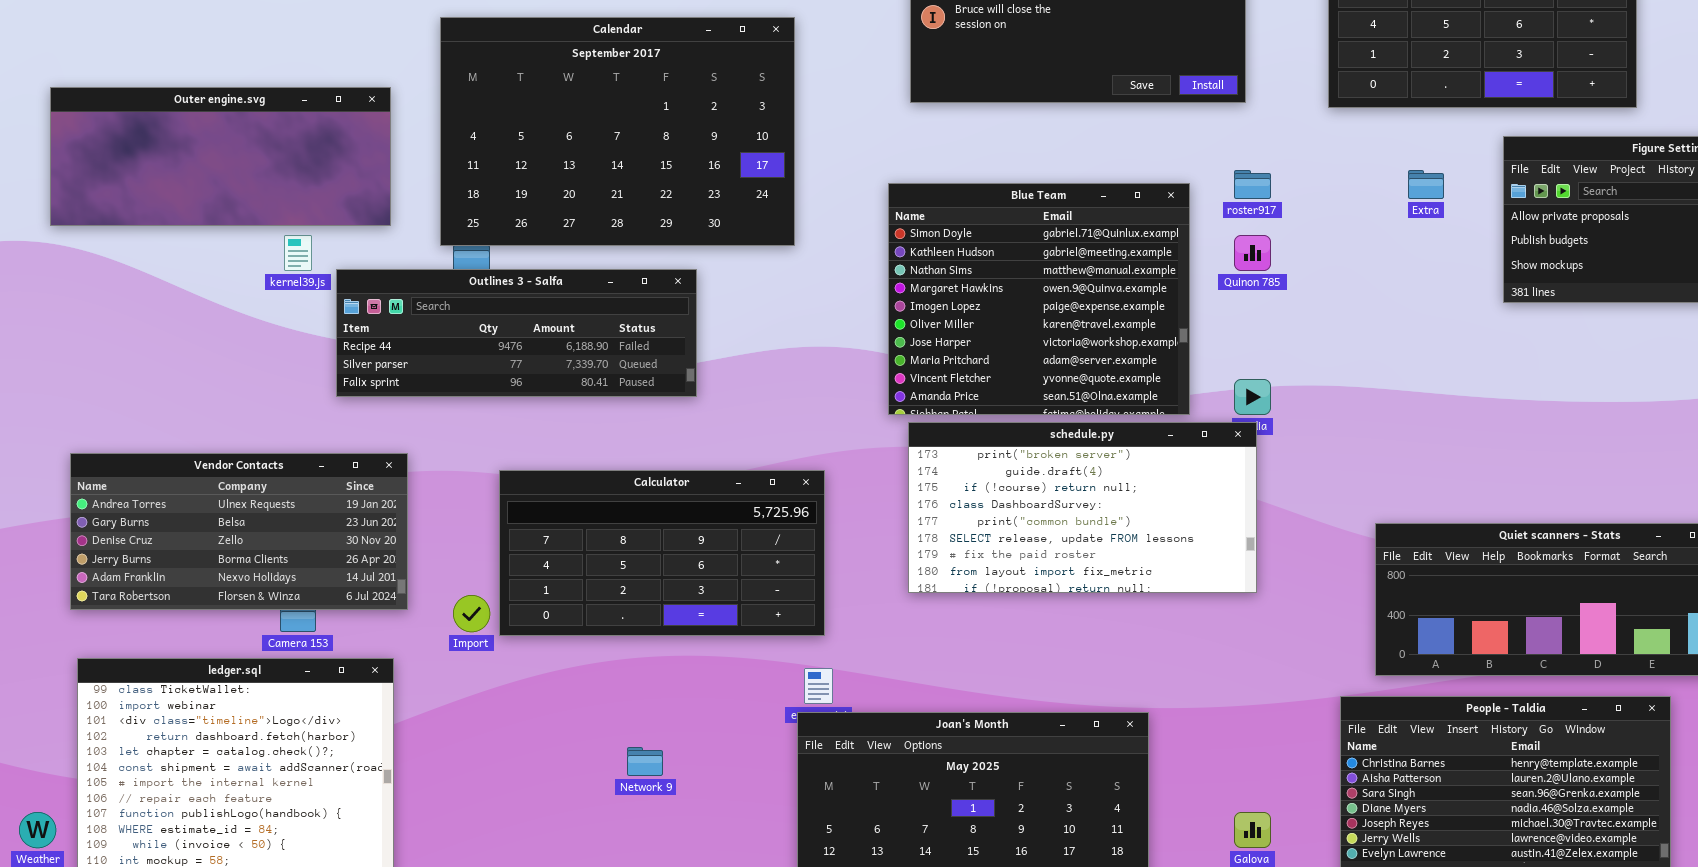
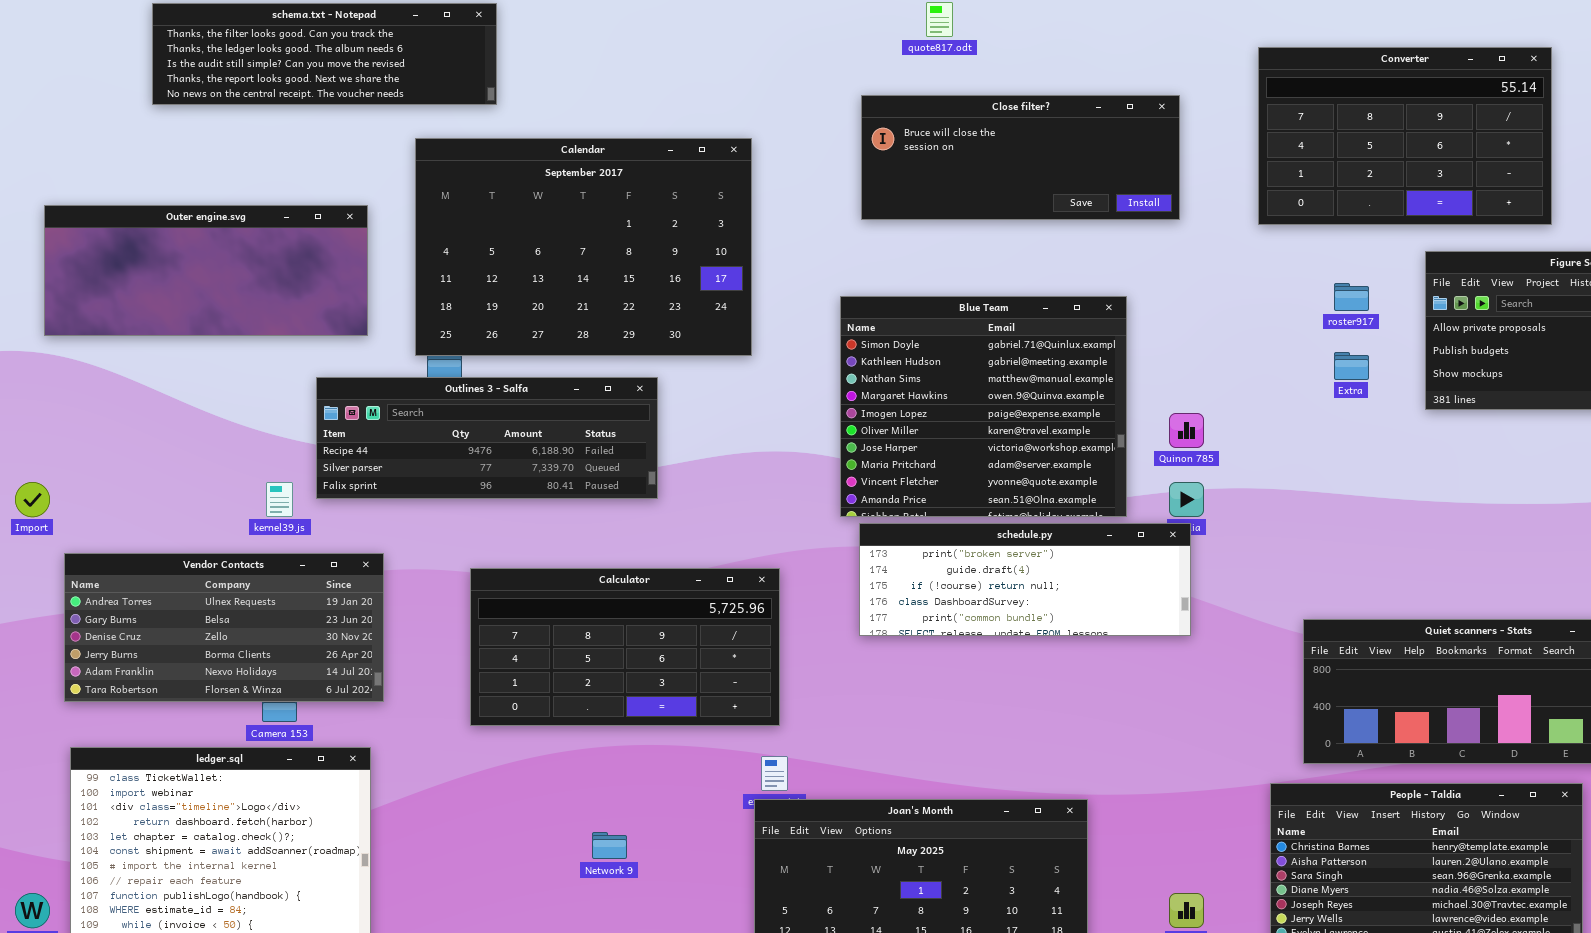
roster917: [1234,170,1271,199] -> [1334,283,1369,311], moved
Extra: [1408,170,1444,199] -> [1334,352,1369,380], moved
kernel39.js: [284,235,312,271] -> [266,482,293,517], moved
Quinon 785: [1234,235,1271,271] -> [1169,413,1204,448], moved
schedule.py: [908,422,1257,593] -> [859,523,1191,636], resized
Import: [453,595,490,632] -> [15,482,50,517], moved

